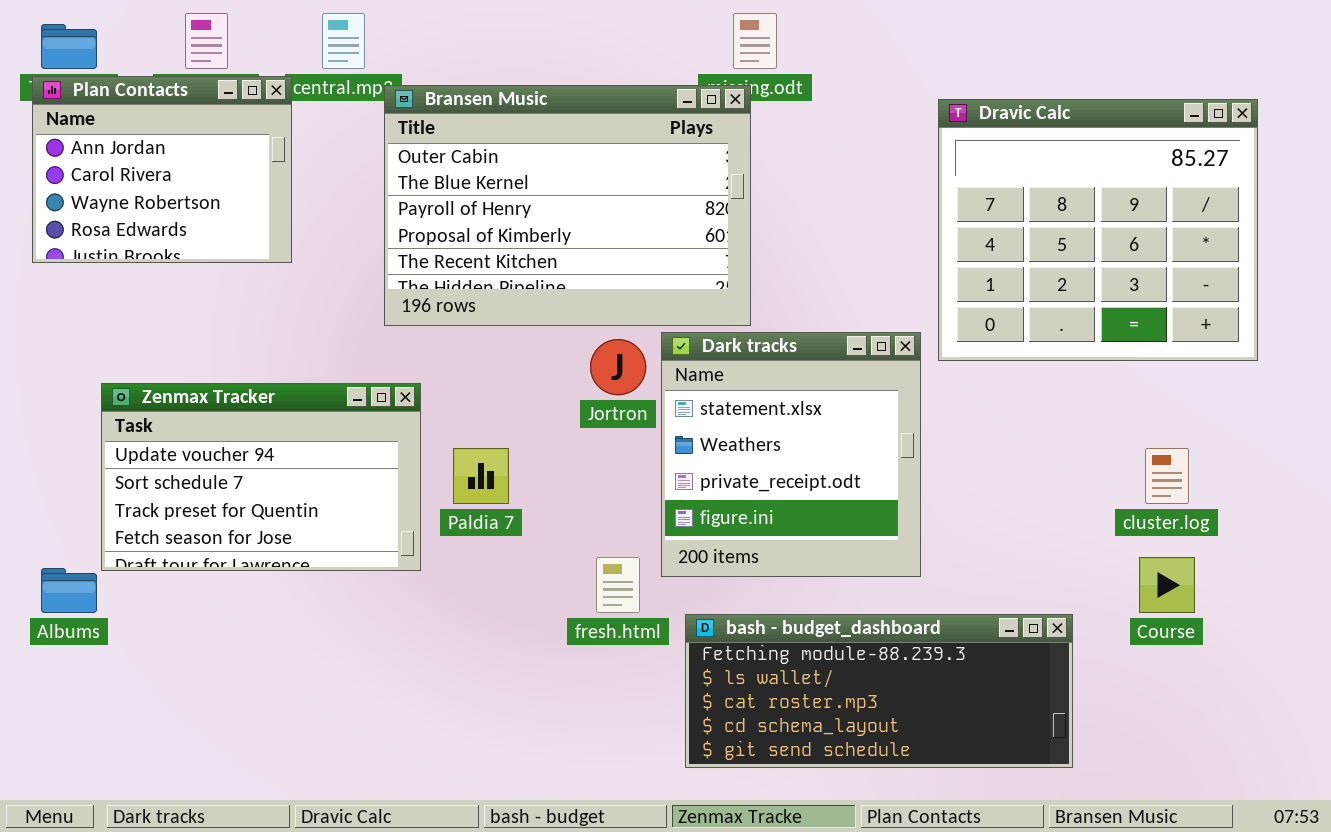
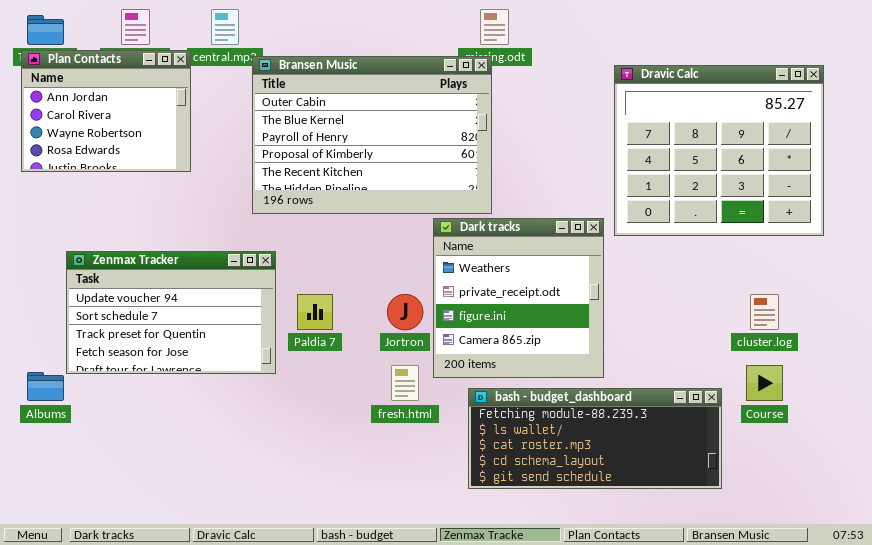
Dark tracks: [661,332,921,577] -> [433,218,604,378], scrolled down 1 row
Jortron: [590,339,646,395] -> [387,294,423,330], moved
bash - budget_dashboard: [685,614,1073,768] -> [468,388,722,489], moved

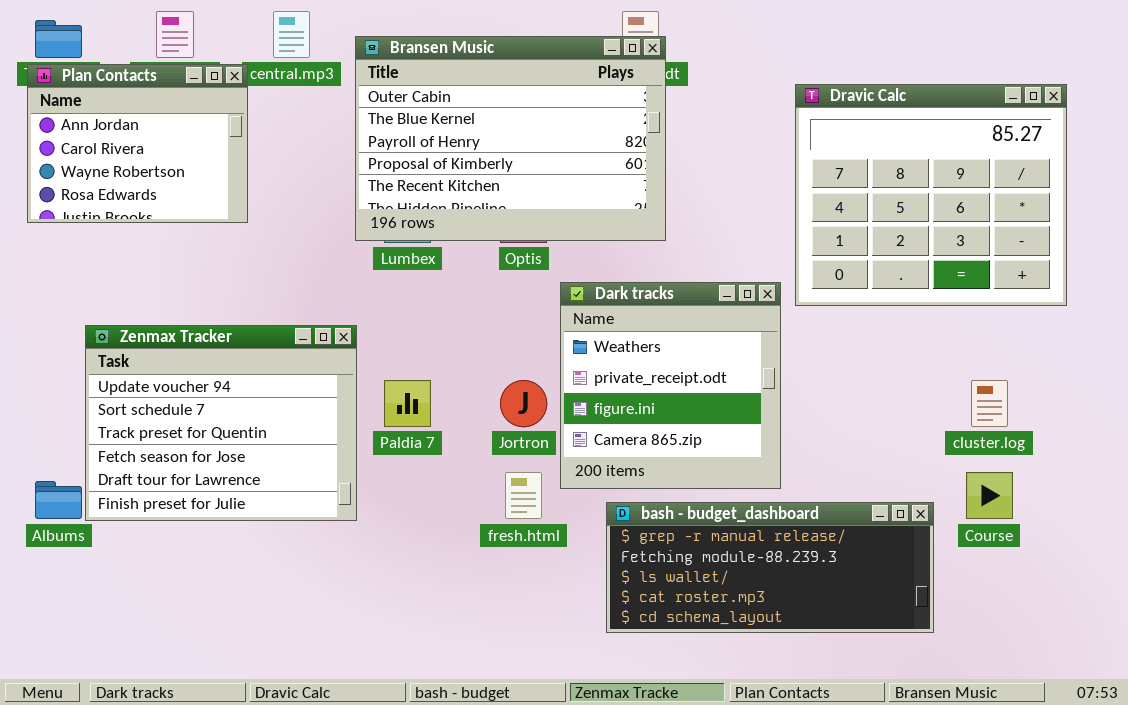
Bransen Music: [252,56,492,214] -> [355,36,666,241], moved
Zenmax Tracker: [66,251,276,374] -> [85,325,357,521], resized
bash - budget_dashboard: [468,388,722,489] -> [606,502,934,633], scrolled up 1 row

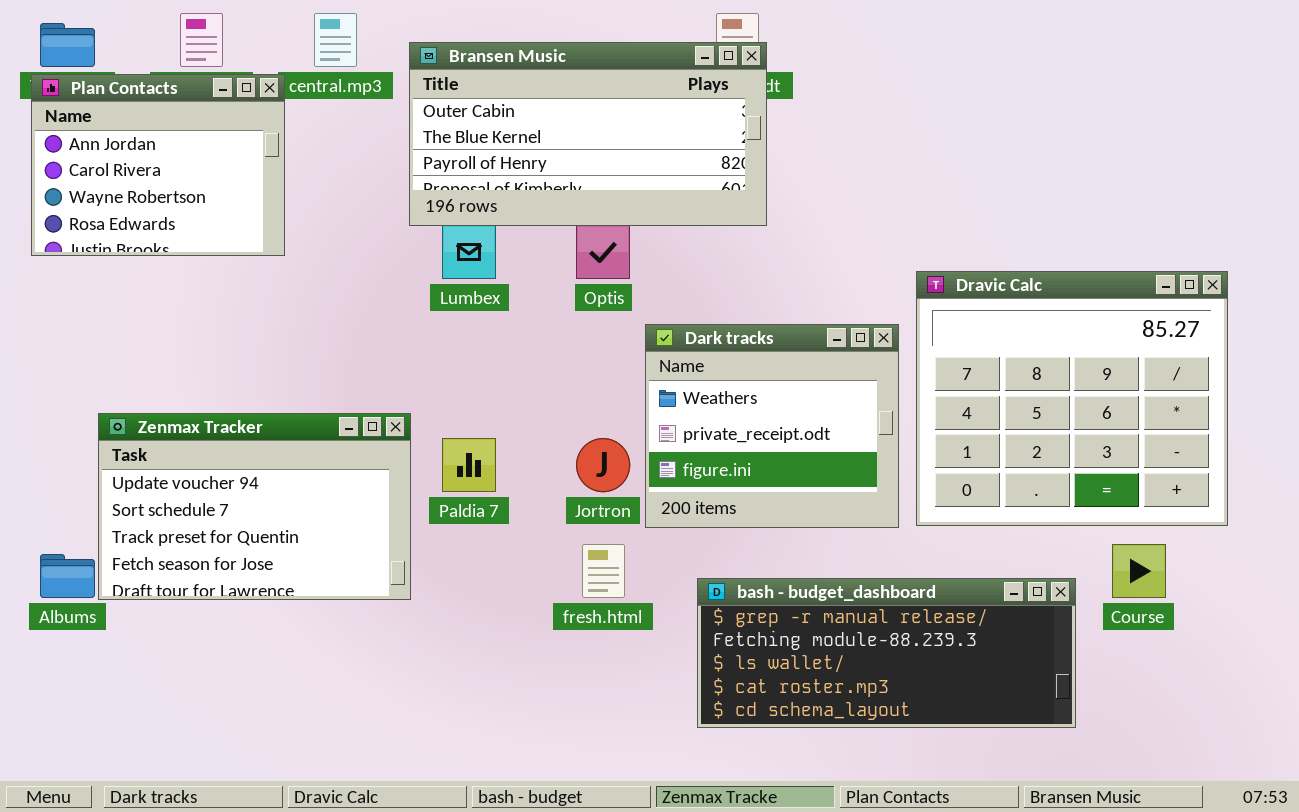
Bransen Music: [355,36,666,241] -> [409,42,767,226], resized
Dravic Calc: [795,84,1067,306] -> [916,271,1228,526], moved
Dark tracks: [560,282,781,489] -> [645,324,899,528], resized
Zenmax Tracker: [85,325,357,521] -> [98,413,411,600], resized

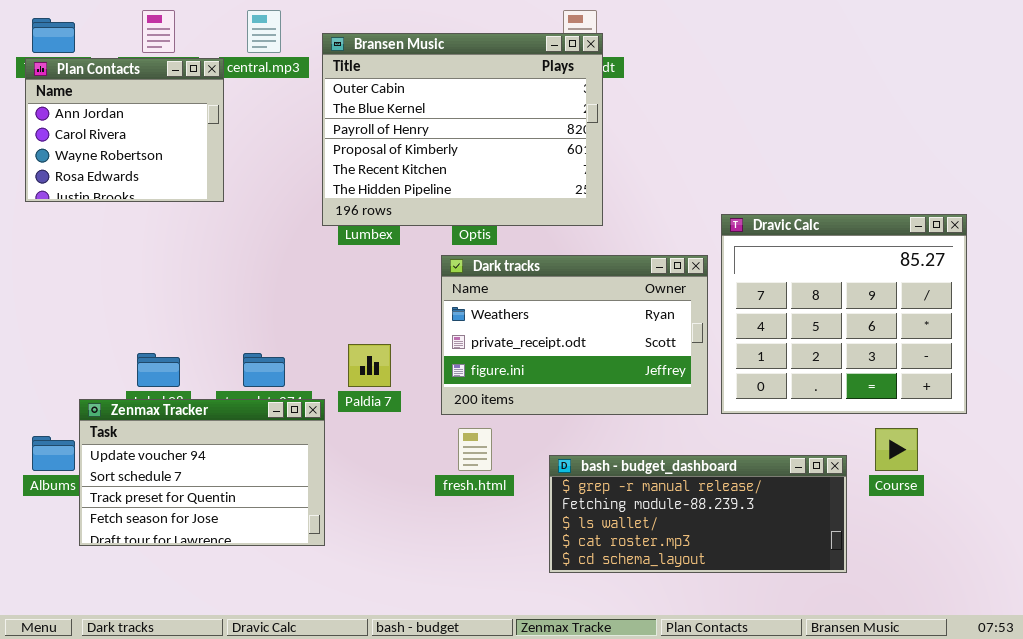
Bransen Music: [409,42,767,226] -> [322,33,603,226], resized
Dark tracks: [645,324,899,528] -> [441,255,708,415], resized
Zenmax Tracker: [98,413,411,600] -> [79,399,325,546], moved

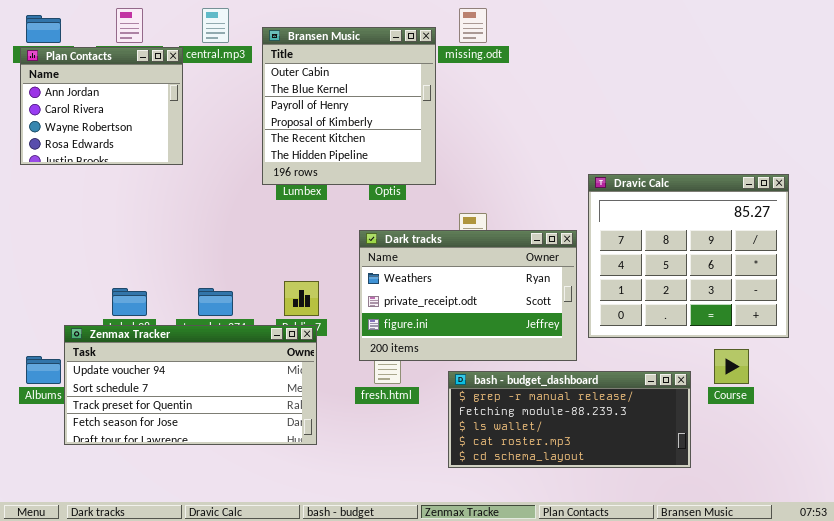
Bransen Music: [322,33,603,226] -> [262,27,436,185], resized
Dark tracks: [441,255,708,415] -> [359,230,577,361], moved
Zenmax Tracker: [79,399,325,546] -> [64,325,317,445], resized

